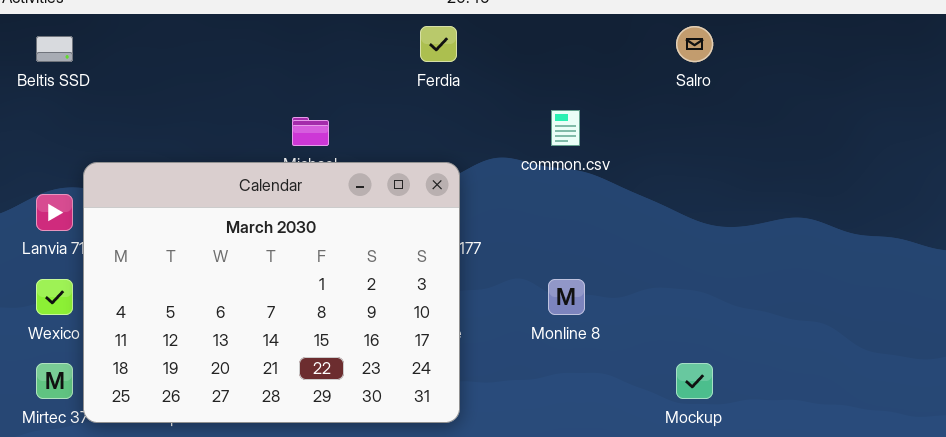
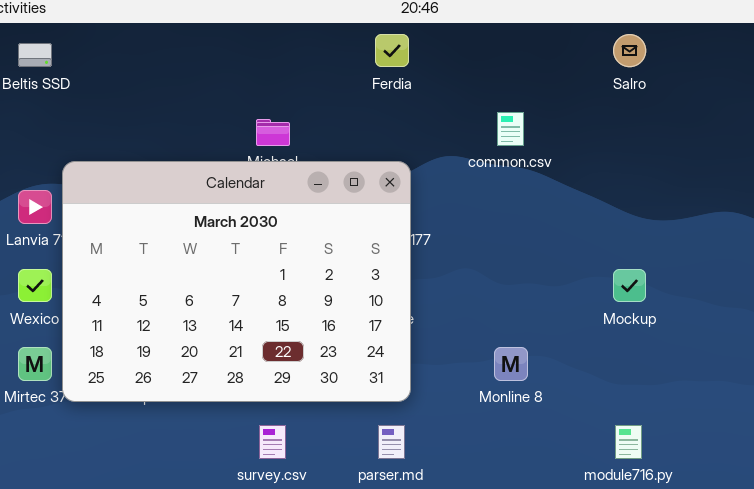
Monline 8: [548,279,585,315] -> [494,347,528,381], moved
Mockup: [676,363,713,399] -> [613,269,646,302], moved

